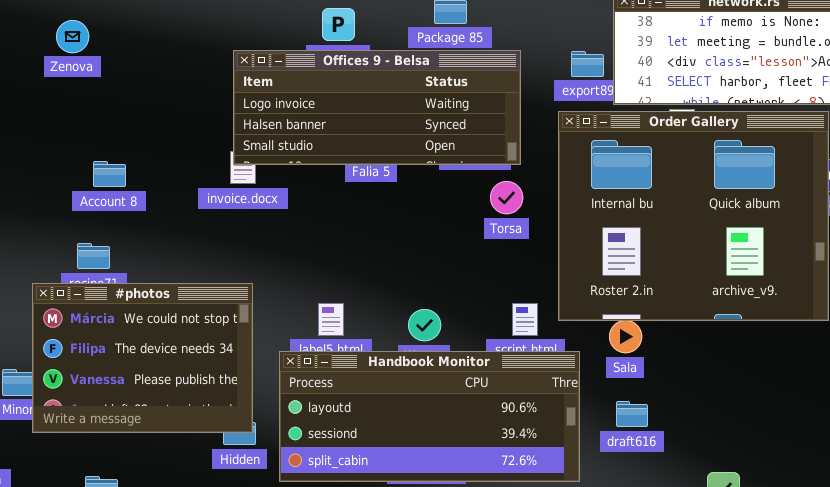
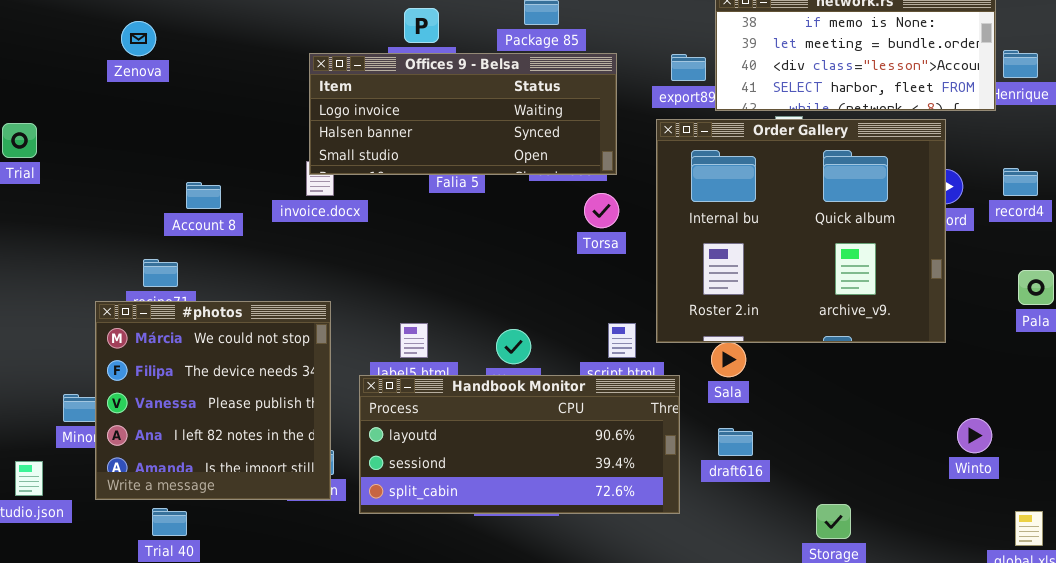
Account 8: [93,161,126,187] -> [186,182,221,209], moved
#photos: [32,283,253,433] -> [95,301,331,500], resized

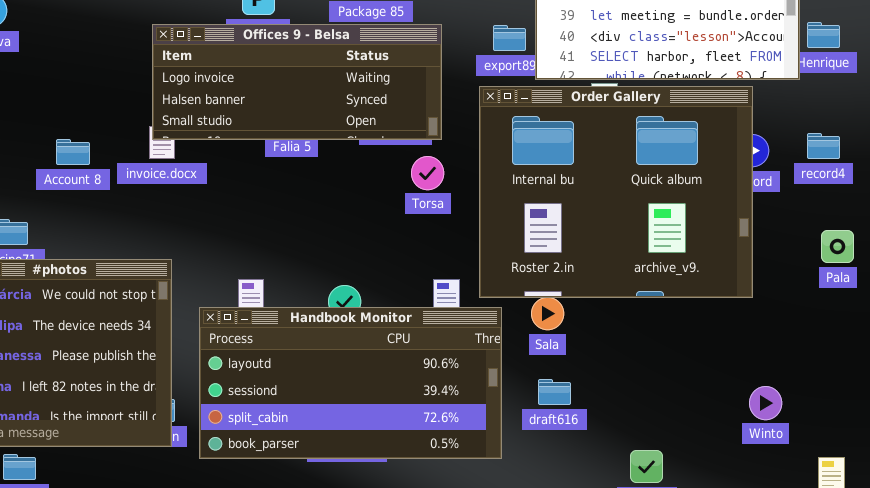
Account 8: [186,182,221,209] -> [56,139,90,165], moved
Handbook Monitor: [359,375,680,514] -> [199,307,502,459], resized
Winto: [957,418,992,453] -> [749,386,782,420], moved

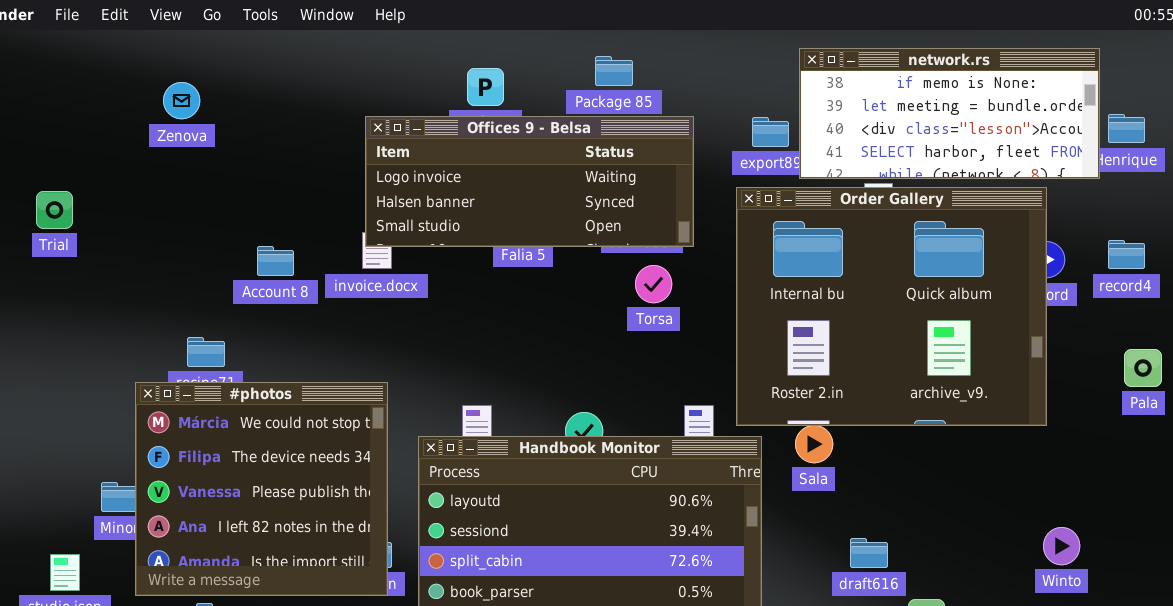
Torsa: [411,156,444,190] -> [635,265,672,303], moved
draft616: [538,379,571,405] -> [850,538,888,568], moved

